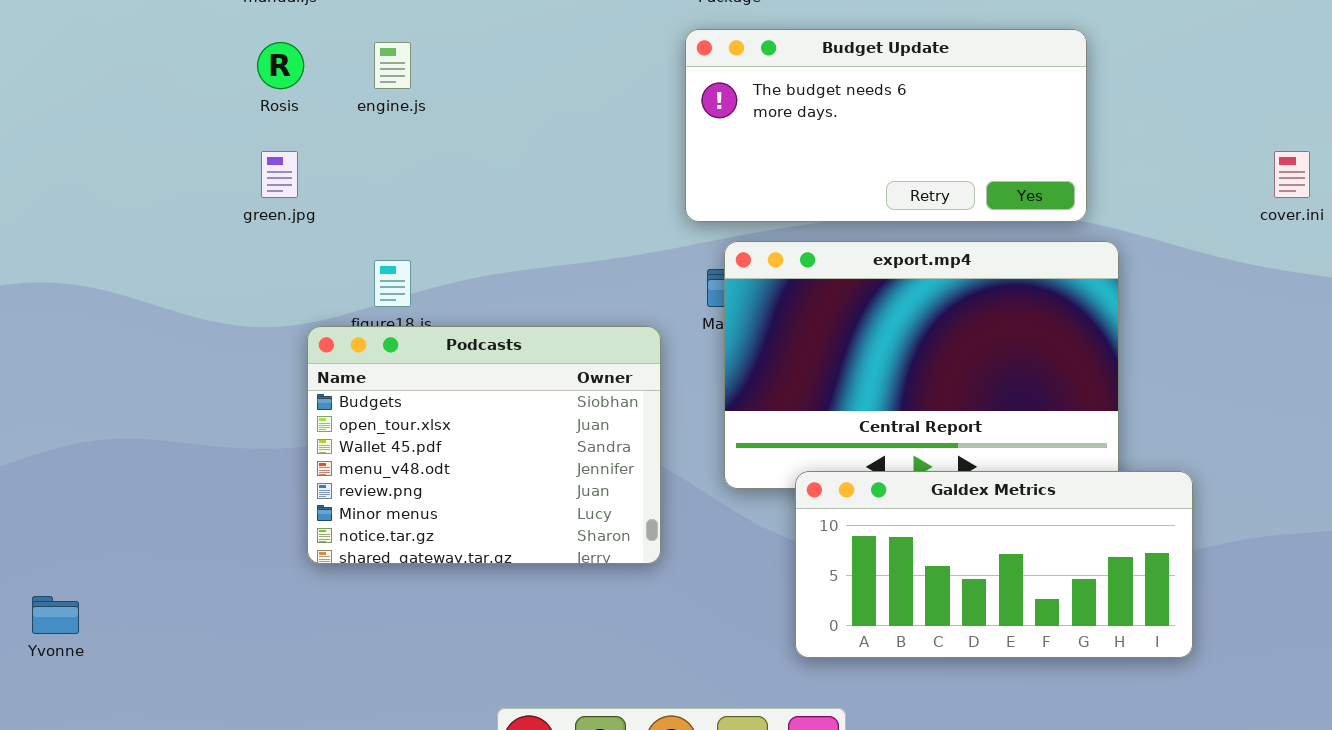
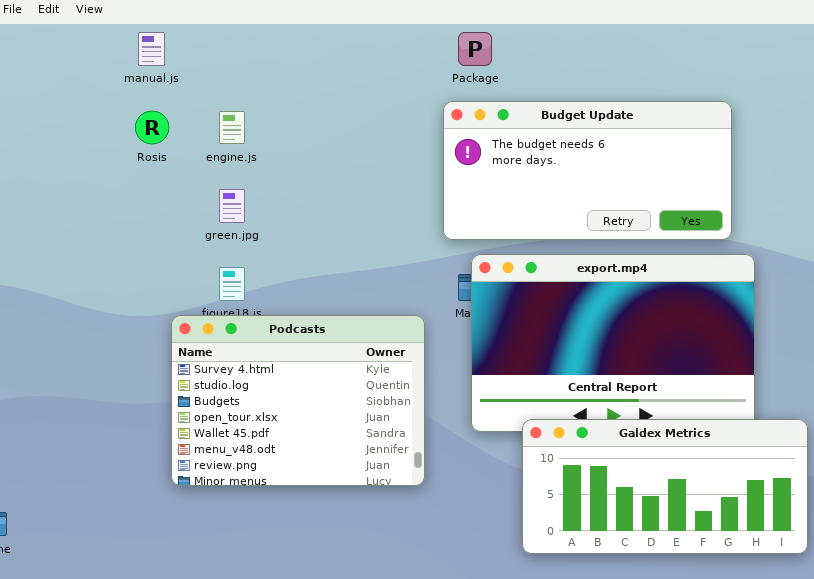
green.jpg: [261,151,298,198] -> [219,189,245,223], moved
Podcasts: [307,326,661,564] -> [171,315,425,486], scrolled up 2 rows

